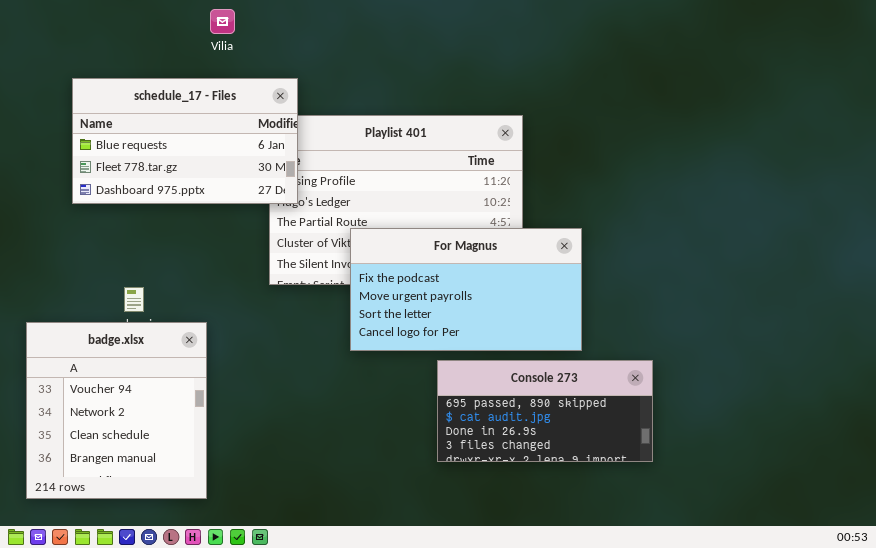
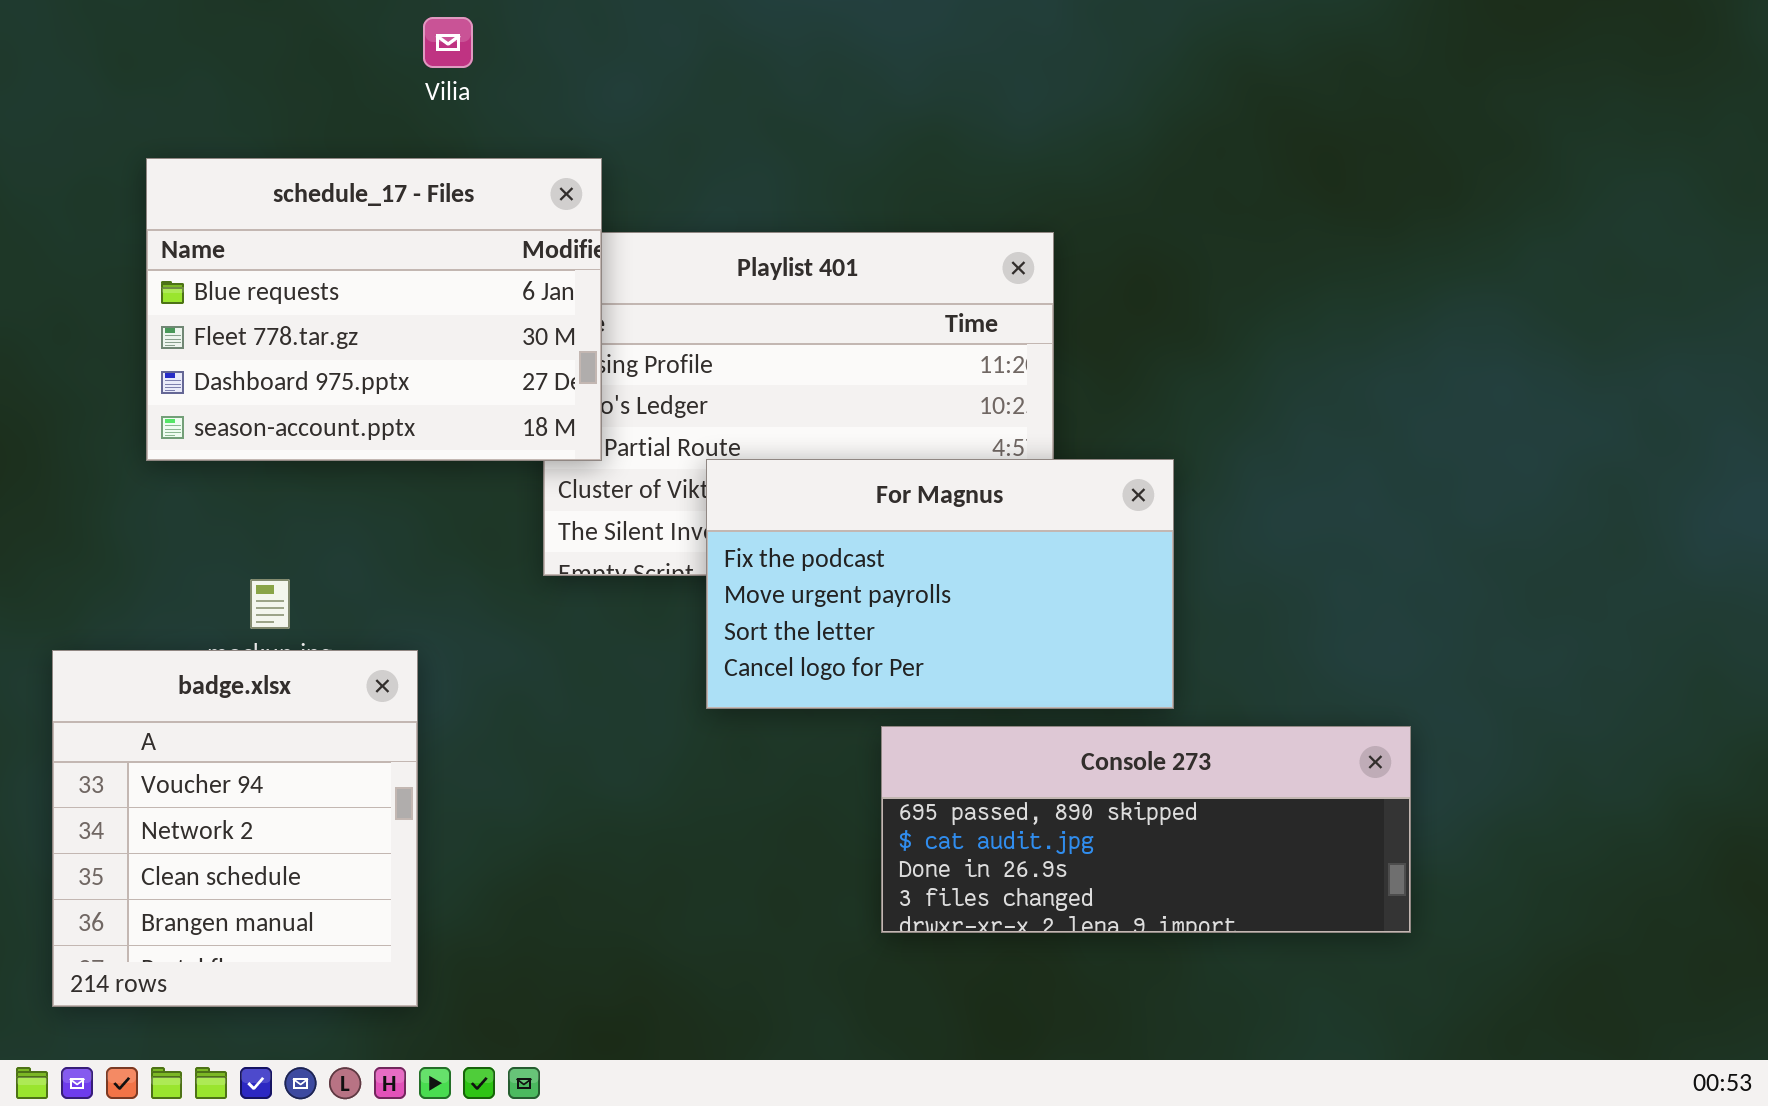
schedule_17 - Files: [72,78,298,204] -> [146,158,602,461], resized
Console 273: [437,360,653,462] -> [881,726,1411,933], resized

